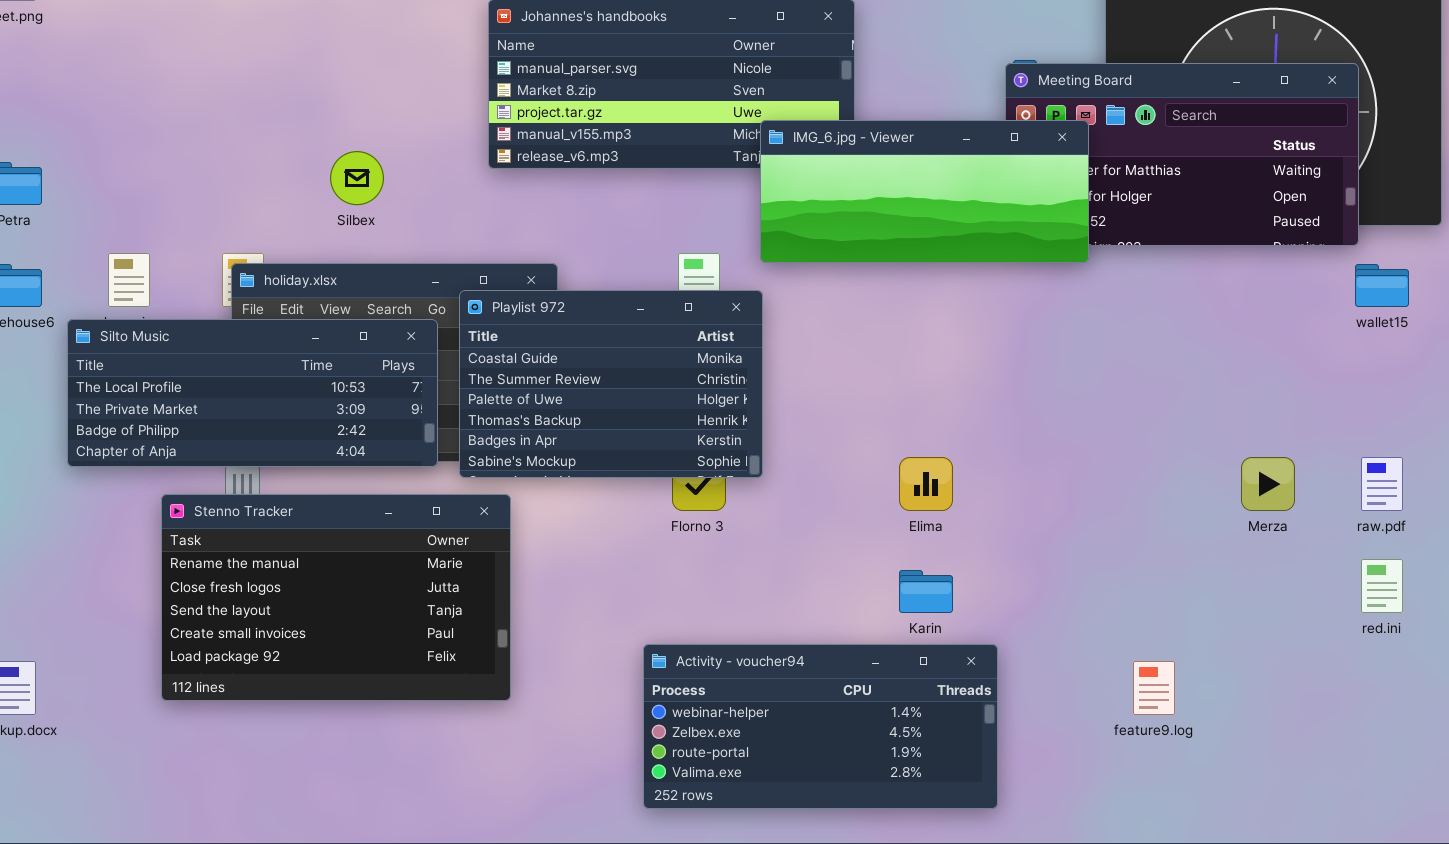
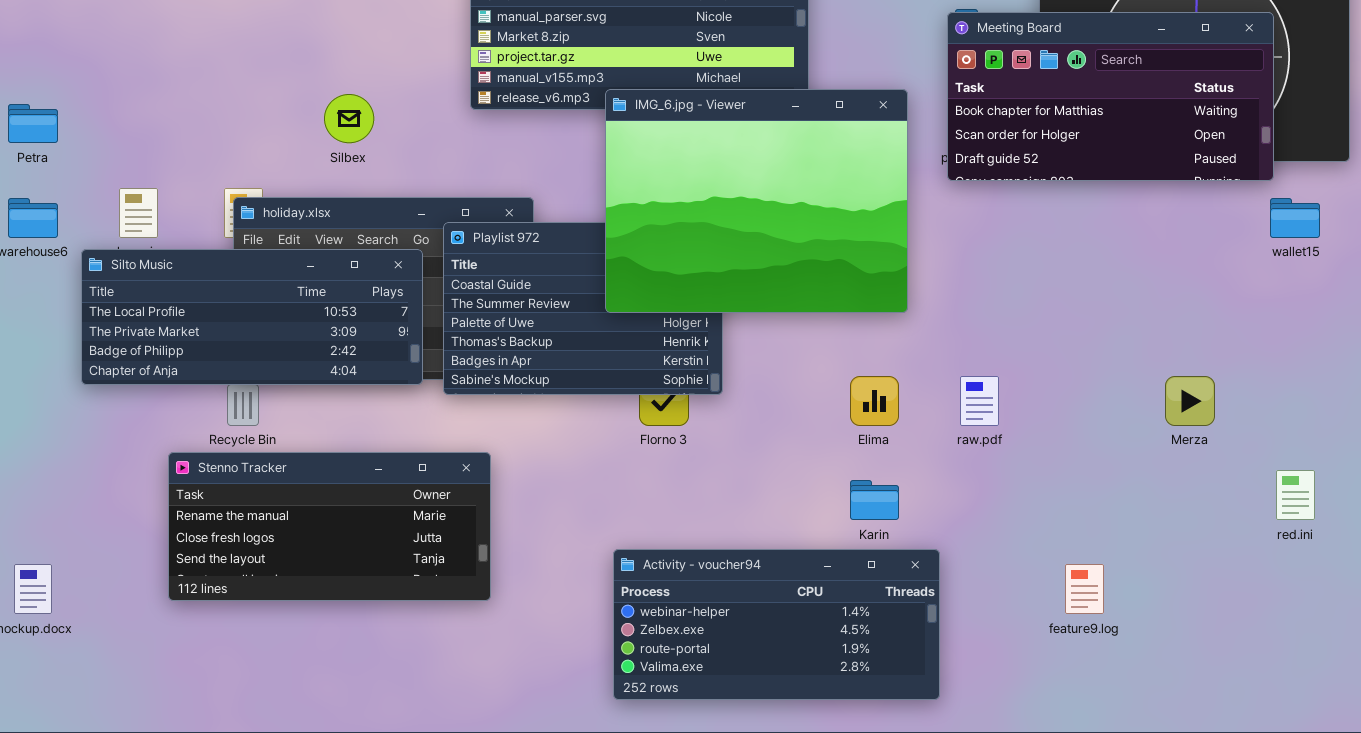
IMG_6.jpg - Viewer: [760,120,1089,263] -> [605,89,908,313], moved, resized
raw.pdf: [1361,457,1403,511] -> [960,376,999,426], moved
Stenno Tracker: [161,494,511,701] -> [168,452,491,601], resized

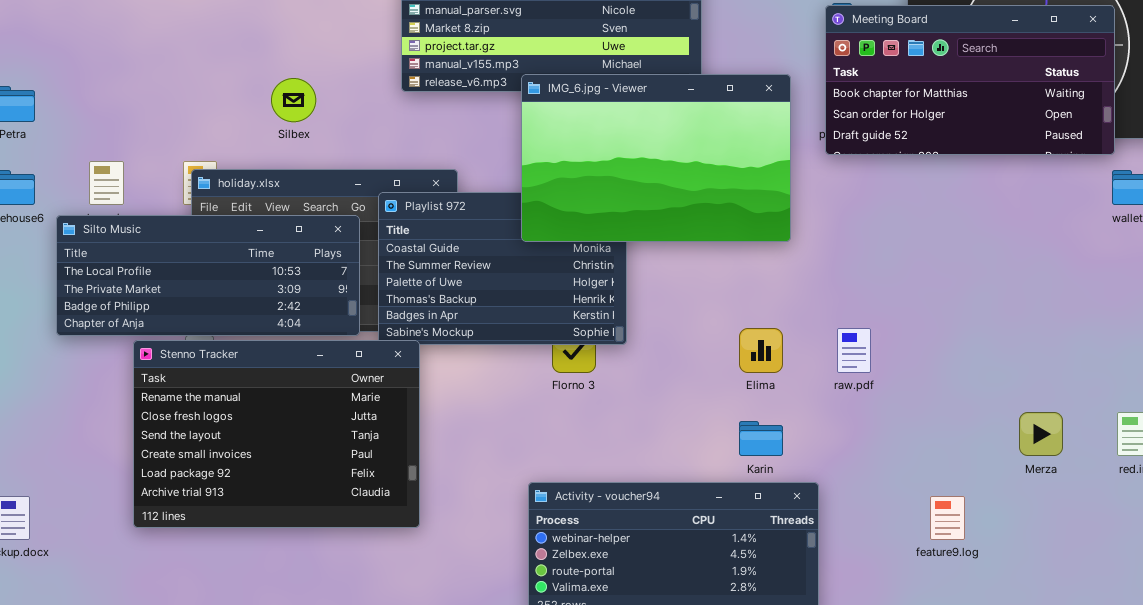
IMG_6.jpg - Viewer: [605,89,908,313] -> [521,74,791,242], resized
Merza: [1165,376,1215,426] -> [1019,412,1063,456], moved
Stenno Tracker: [168,452,491,601] -> [133,340,420,528], resized

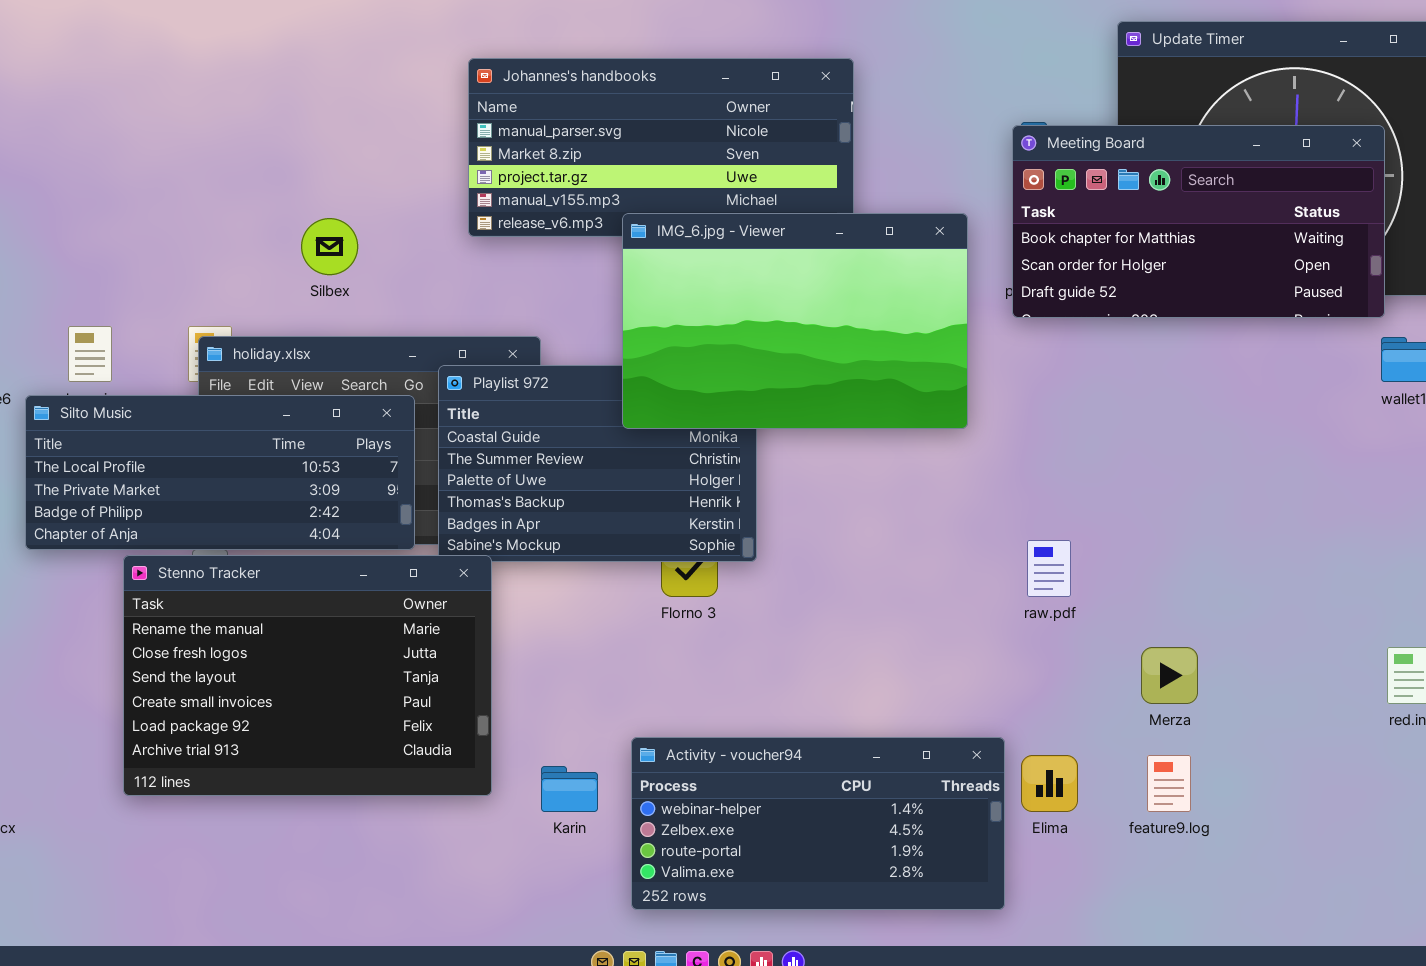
Elima: [739,328,783,373] -> [1021,755,1078,812], moved
Merza: [1019,412,1063,456] -> [1141,647,1198,704], moved
Karin: [739,421,783,456] -> [541,766,598,812], moved

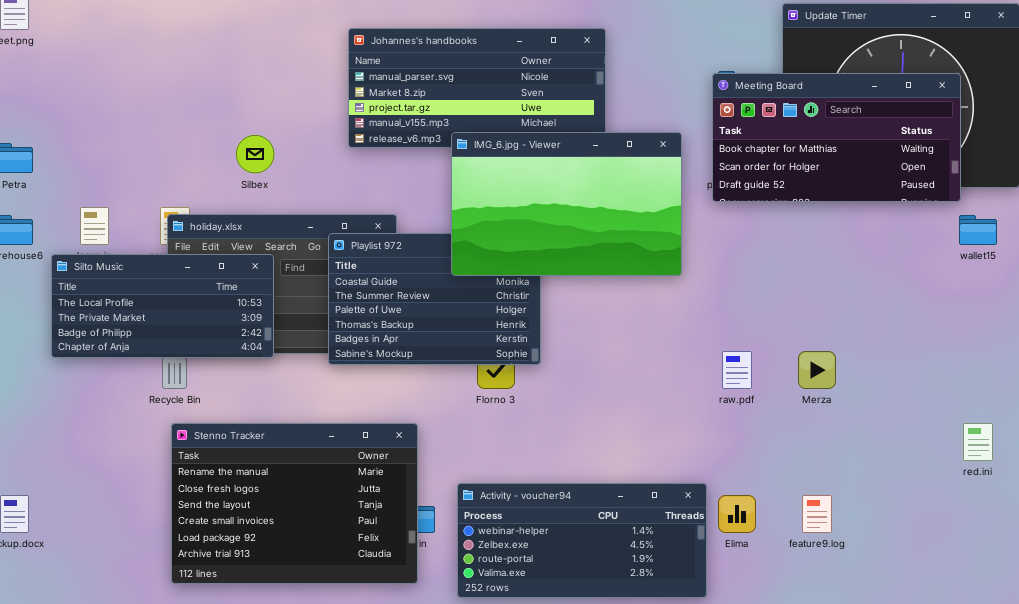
Silto Music: [25,395,415,550] -> [51,254,274,358], resized
Stenno Tracker: [123,555,492,796] -> [171,423,418,584], moved
Merza: [1141,647,1198,704] -> [798,351,836,389], moved

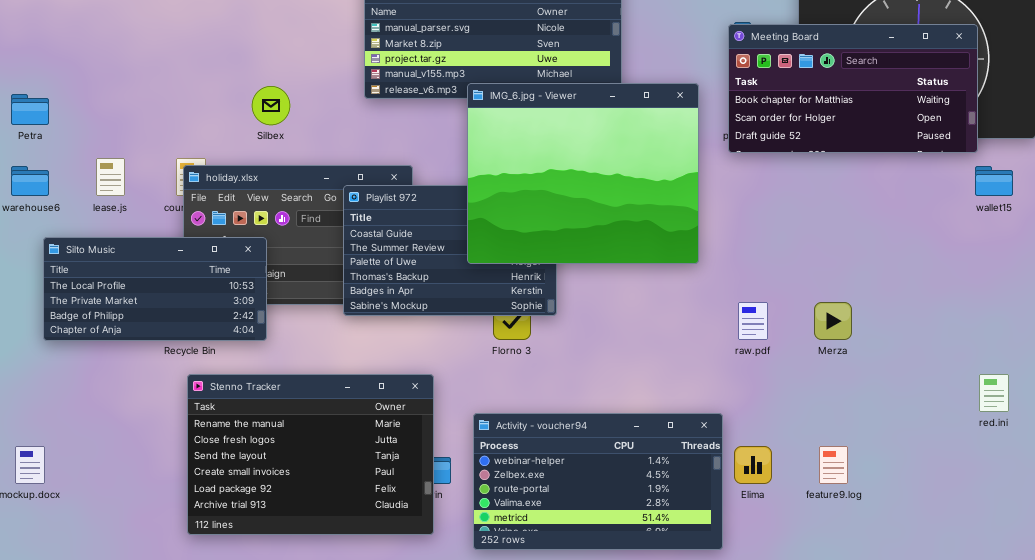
IMG_6.jpg - Viewer: [451,132,682,276] -> [467,83,699,264], resized
Silto Music: [51,254,274,358] -> [43,237,267,341], moved
Activity - voucher94: [457,483,707,598] -> [473,413,723,550], resized

